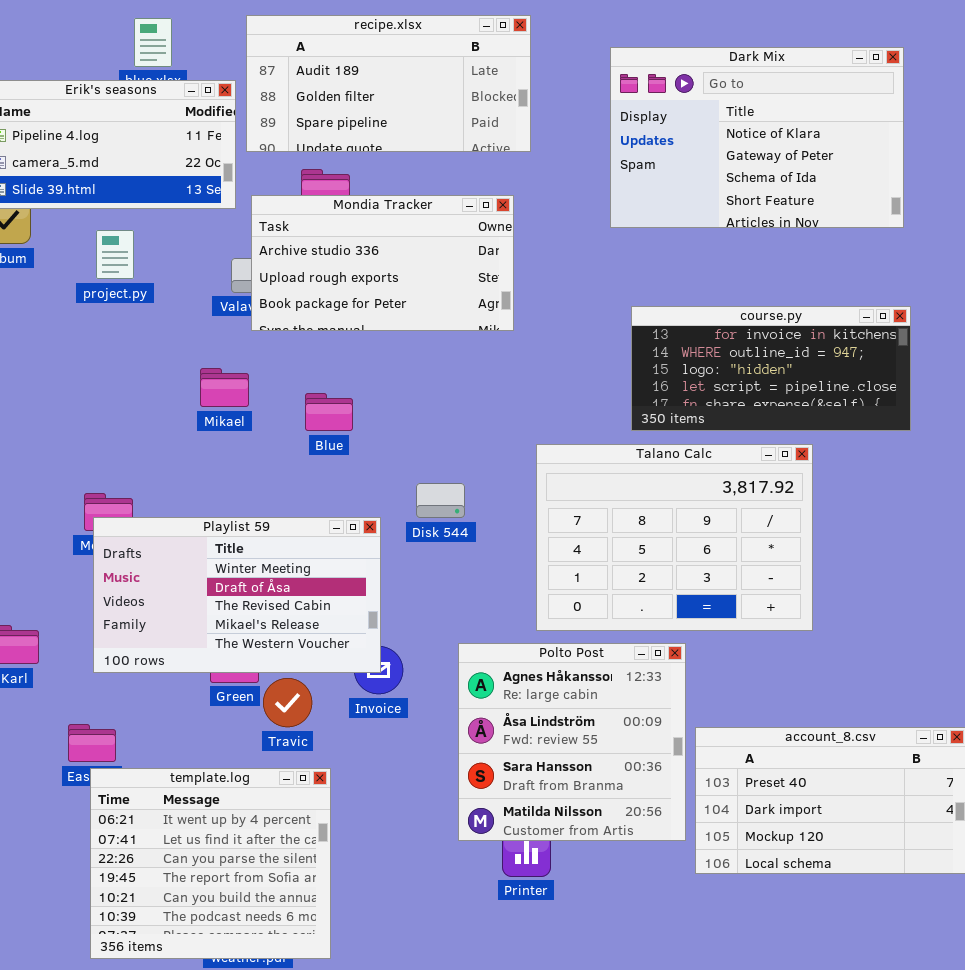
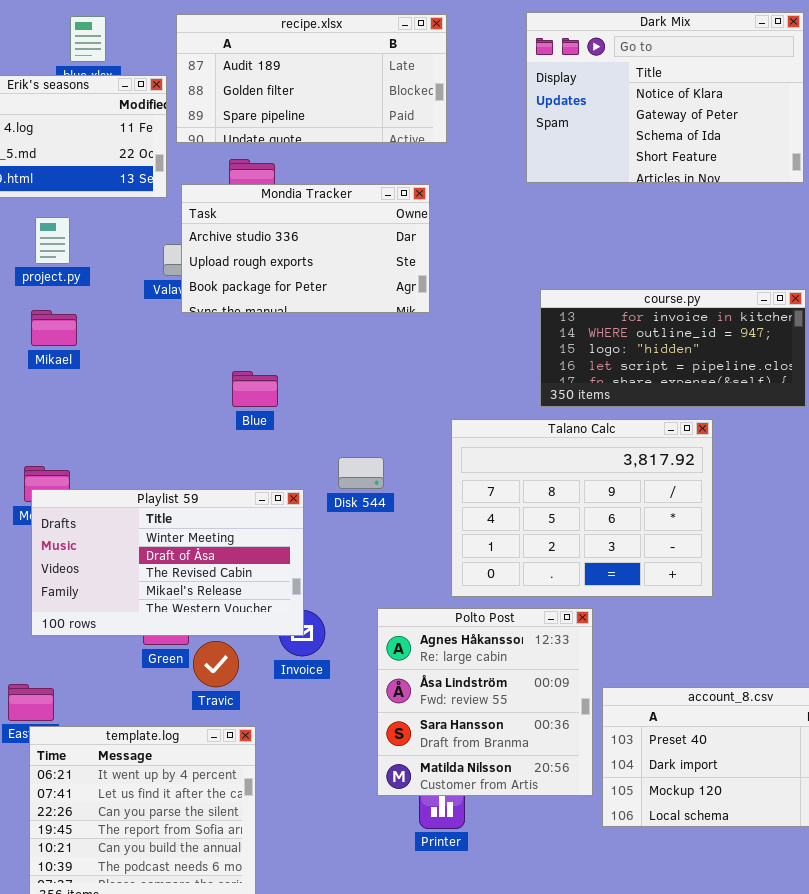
Dark Mix: [610,47,904,228] -> [526,12,804,183], moved
Mikael: [200,368,249,407] -> [31,310,77,346], moved

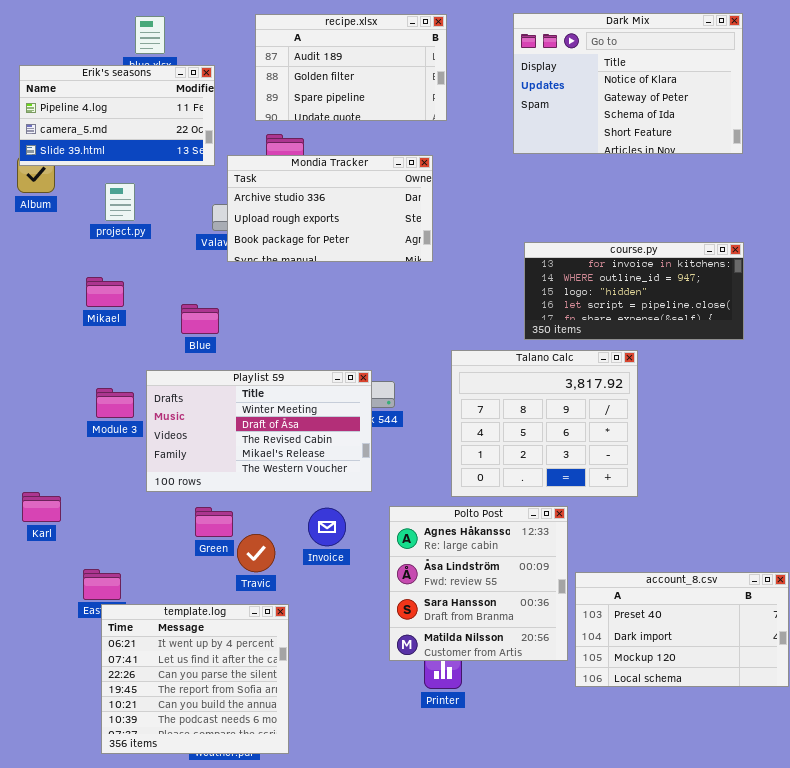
recipe.xlsx: [176,14,447,143] -> [255,14,447,121], resized
Mikael: [31,310,77,346] -> [86,277,124,307], moved
Blue: [232,371,278,407] -> [181,304,219,334], moved
Talano Calc: [451,419,713,597] -> [451,350,638,497], resized
Playlist 59: [31,489,304,636] -> [146,370,372,492], moved

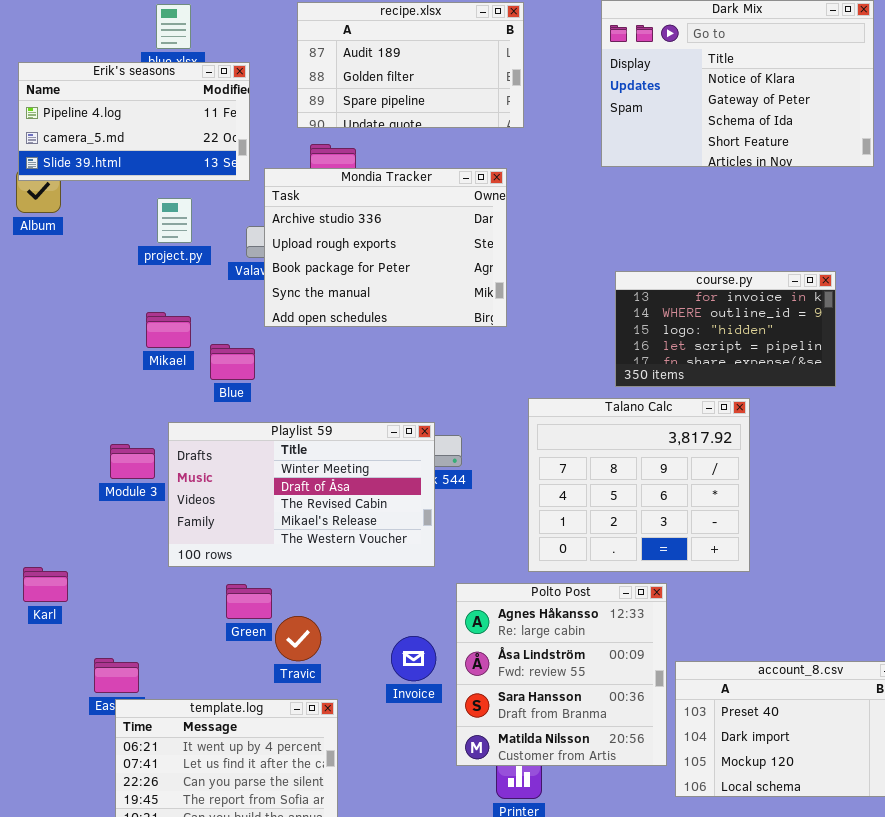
Mondia Tracker: [227,155,433,262] -> [264,168,507,327], resized
project.py: [105,183,135,221] -> [157,198,192,243], moved
course.py: [524,242,744,340] -> [615,271,836,387], resized
Mikael: [86,277,124,307] -> [146,312,191,348], moved
Invoice: [308,508,346,546] -> [391,636,436,681], moved

